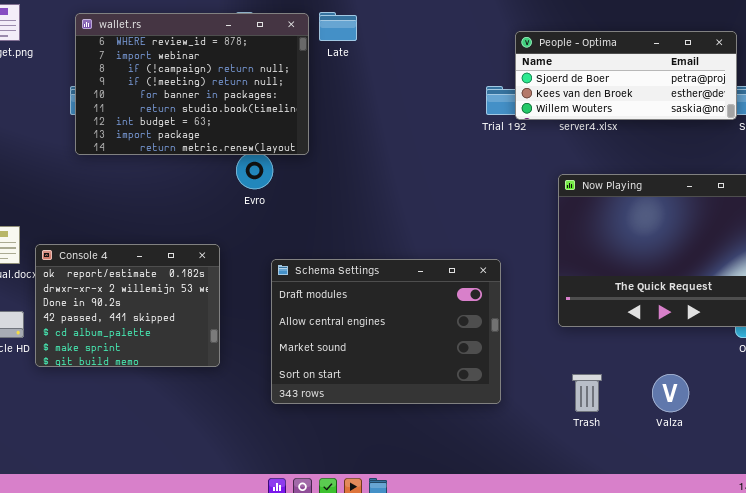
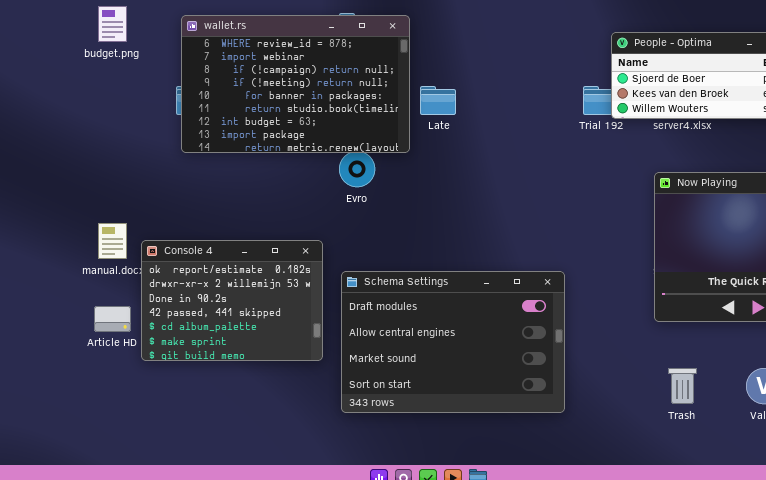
Late: [319,12,357,41] -> [420,86,456,115], moved
Schema Settings: [271,259,501,404] -> [341,271,565,413], moved

